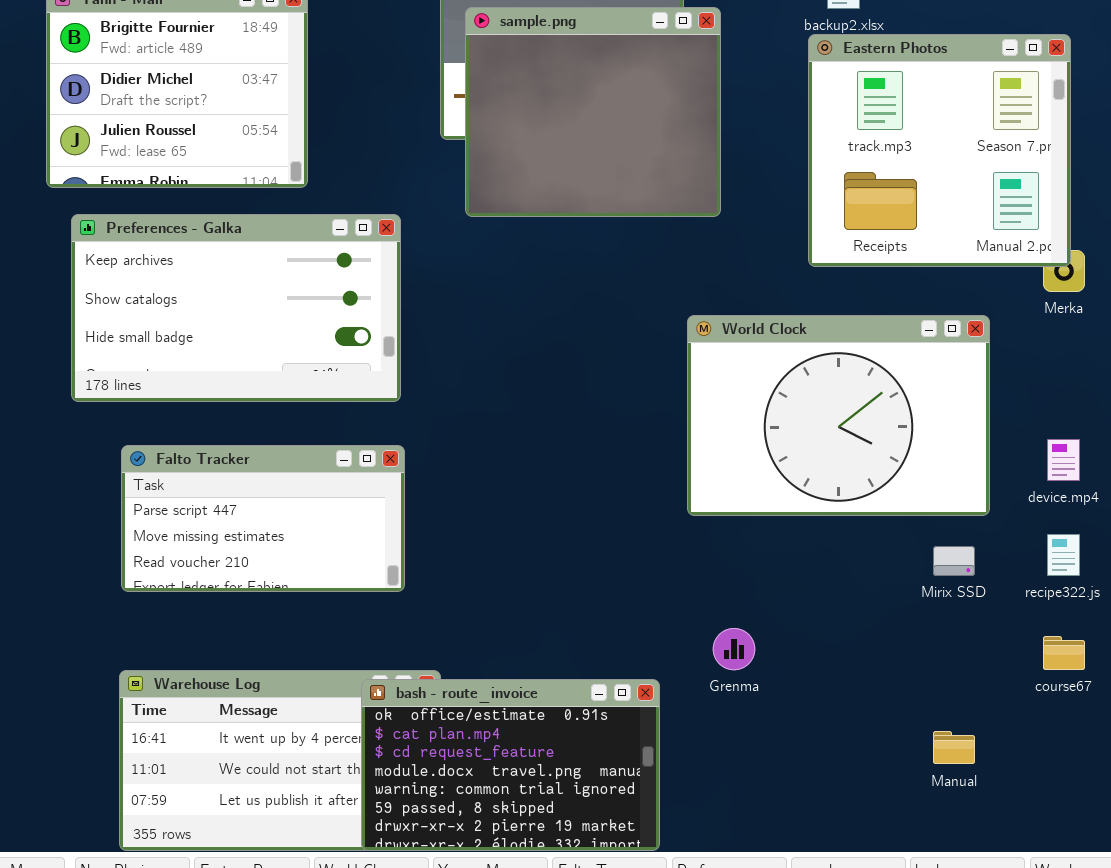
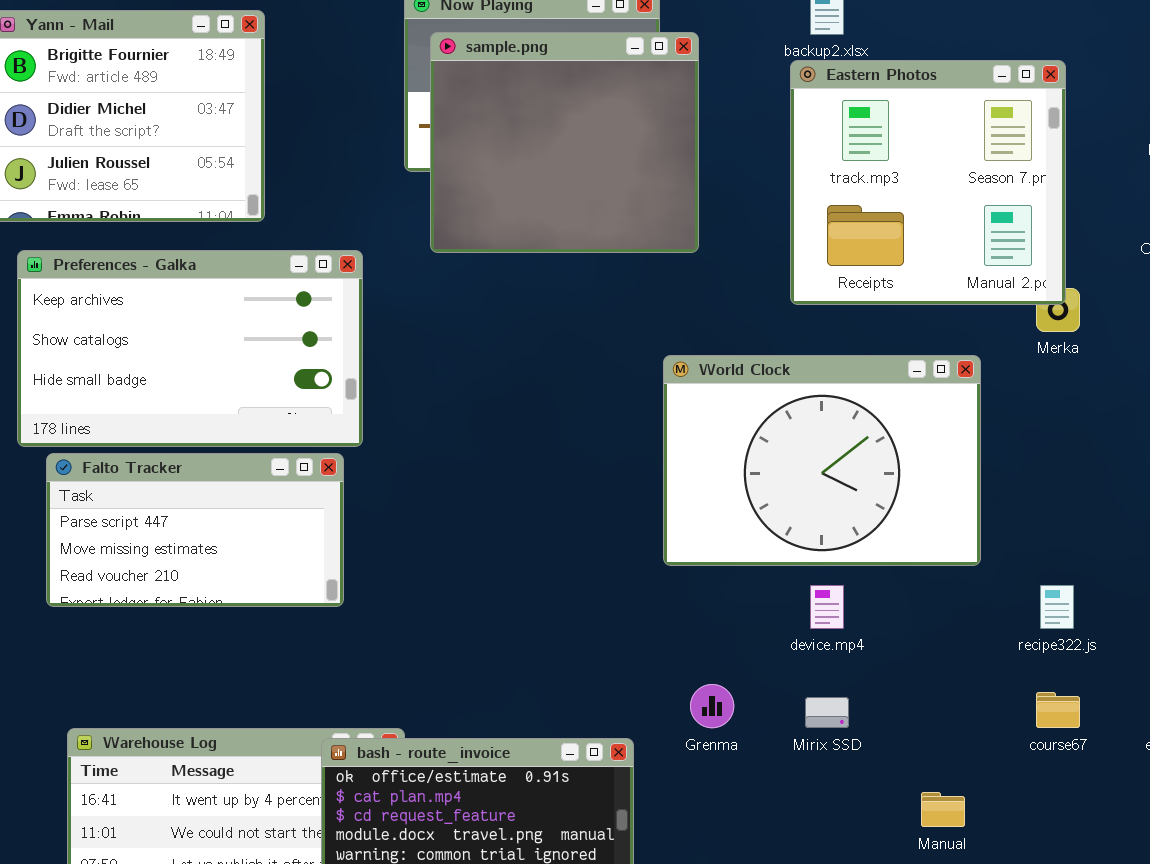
device.mp4: [1047,439,1080,481] -> [810,585,844,629], moved
Falto Tracker: [121,445,405,592] -> [46,453,344,607], moved
Mirix SSD: [933,546,975,576] -> [805,697,849,728], moved

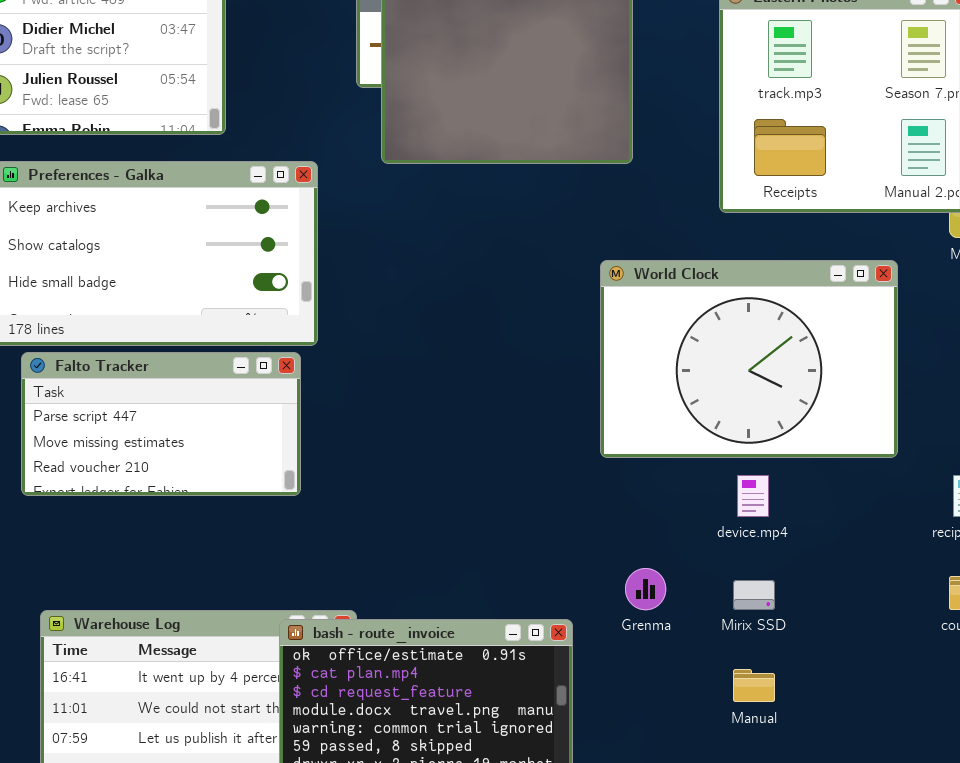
Manual: [921,792,965,827] -> [733,669,775,702], moved

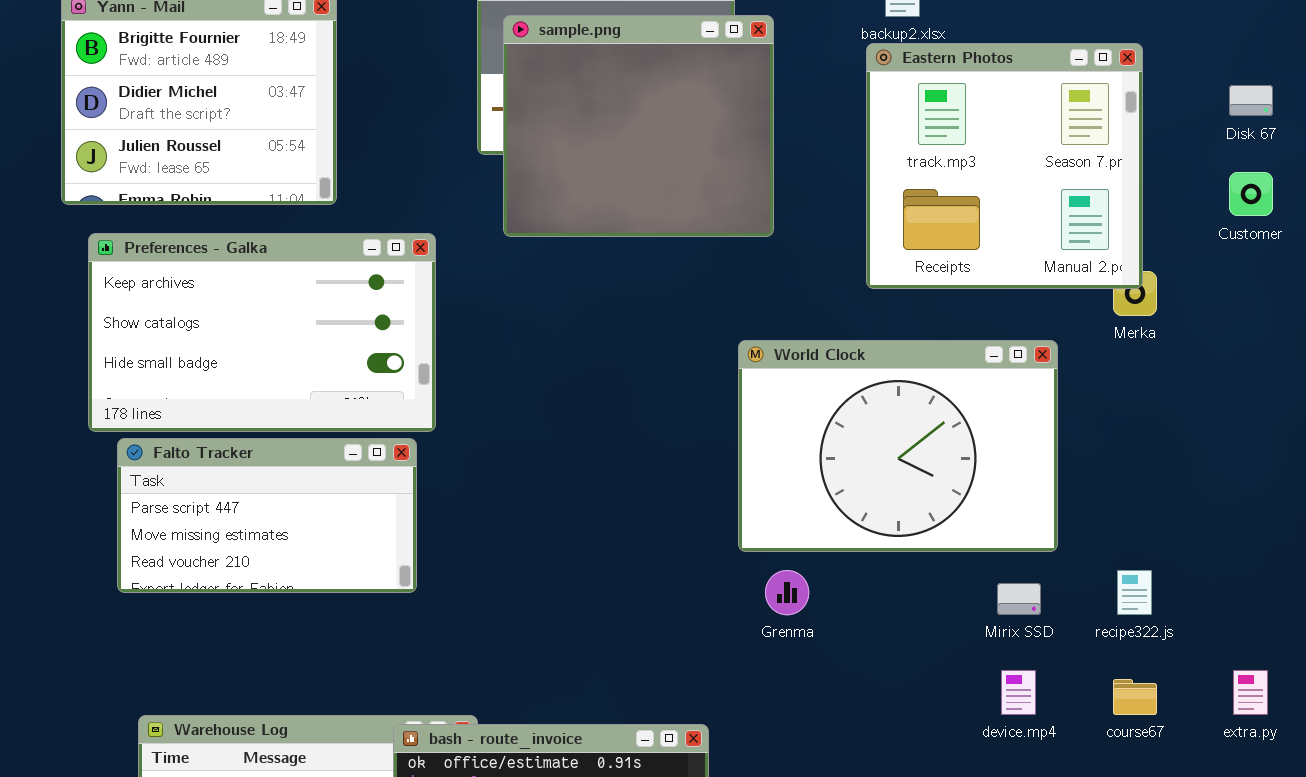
device.mp4: [737,475,769,517] -> [1001,670,1036,715], moved
Grenma: [625,568,666,610] -> [765,570,809,615], moved
Mirix SSD: [733,580,775,610] -> [997,583,1041,615], moved

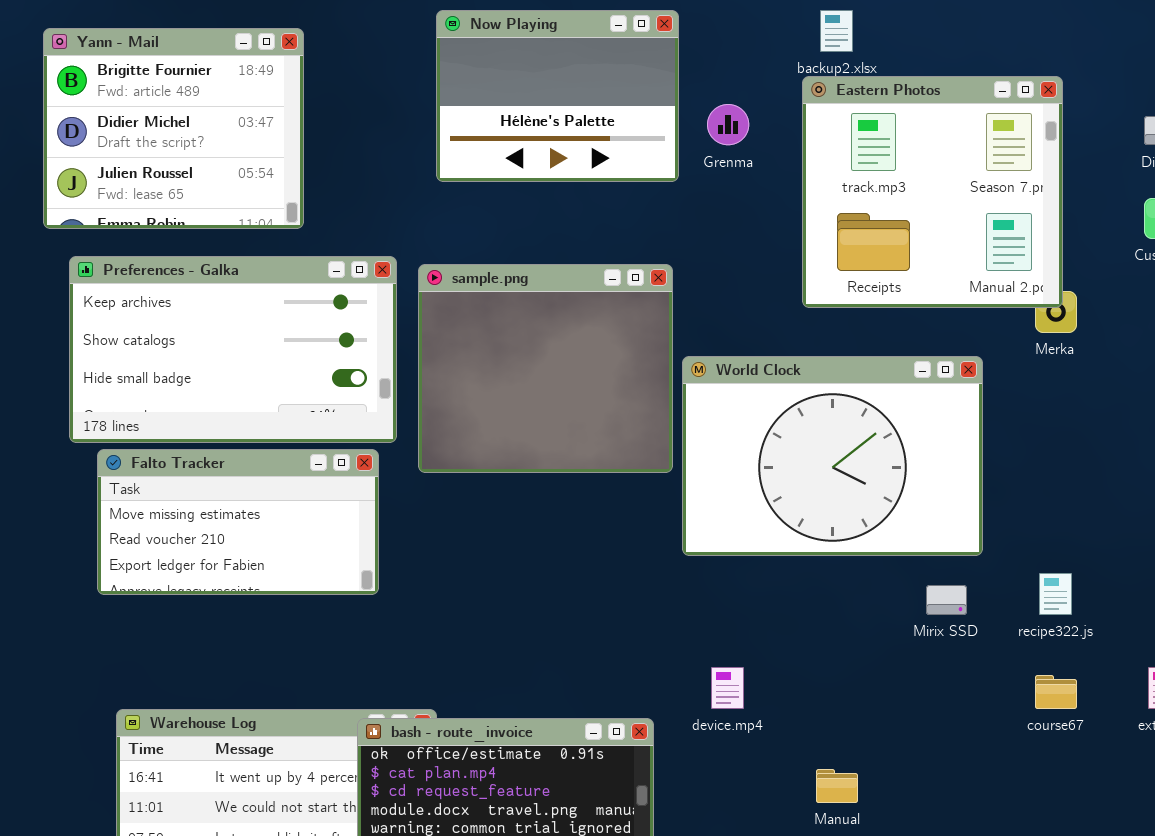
sample.png: [503,15,774,237] -> [418,264,673,473], moved
Falto Tracker: [117,438,417,593] -> [97,449,379,595], scrolled down 1 row
Grenma: [765,570,809,615] -> [707,104,749,145], moved
device.mp4: [1001,670,1036,715] -> [711,667,744,709], moved

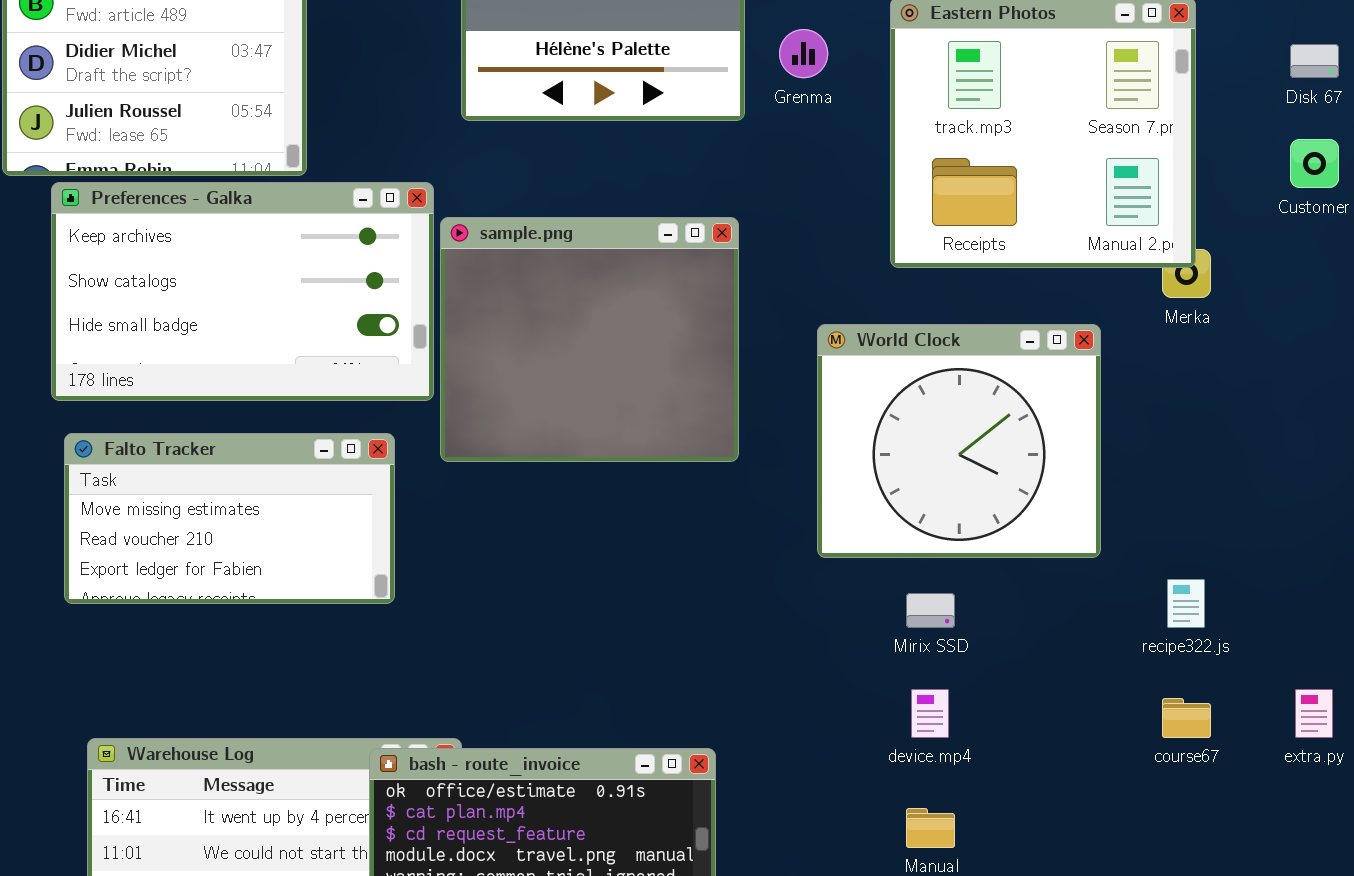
Preferences - Galka: [69,256,397,443] -> [51,182,434,401], moved
World Clock: [682,356,983,556] -> [817,324,1101,558], resized
Mirix SSD: [926,585,967,615] -> [906,593,955,628], moved
device.mp4: [711,667,744,709] -> [911,689,949,738], moved

